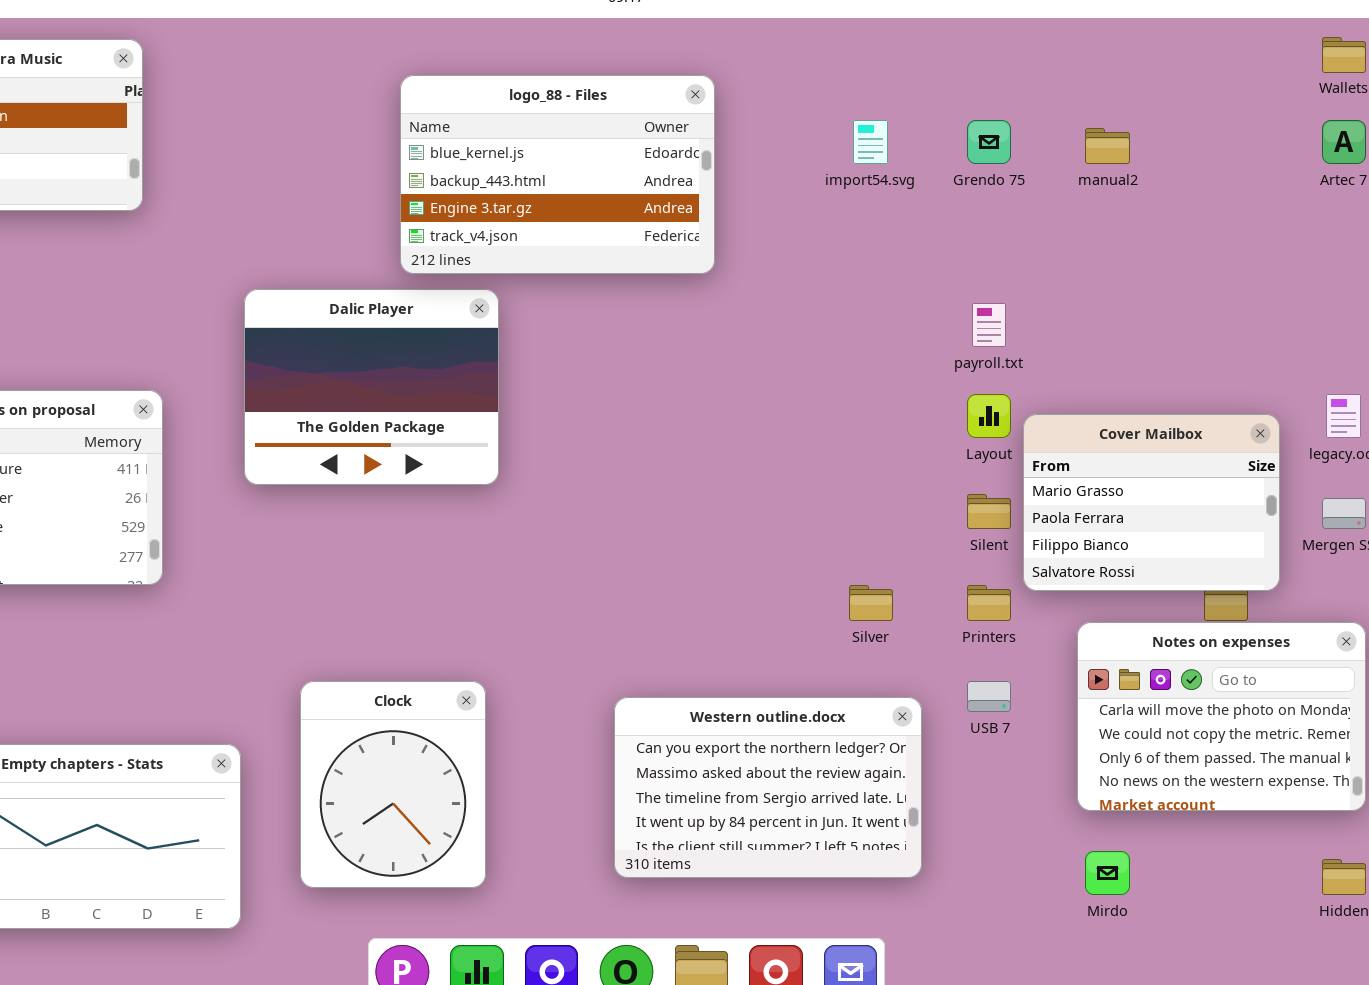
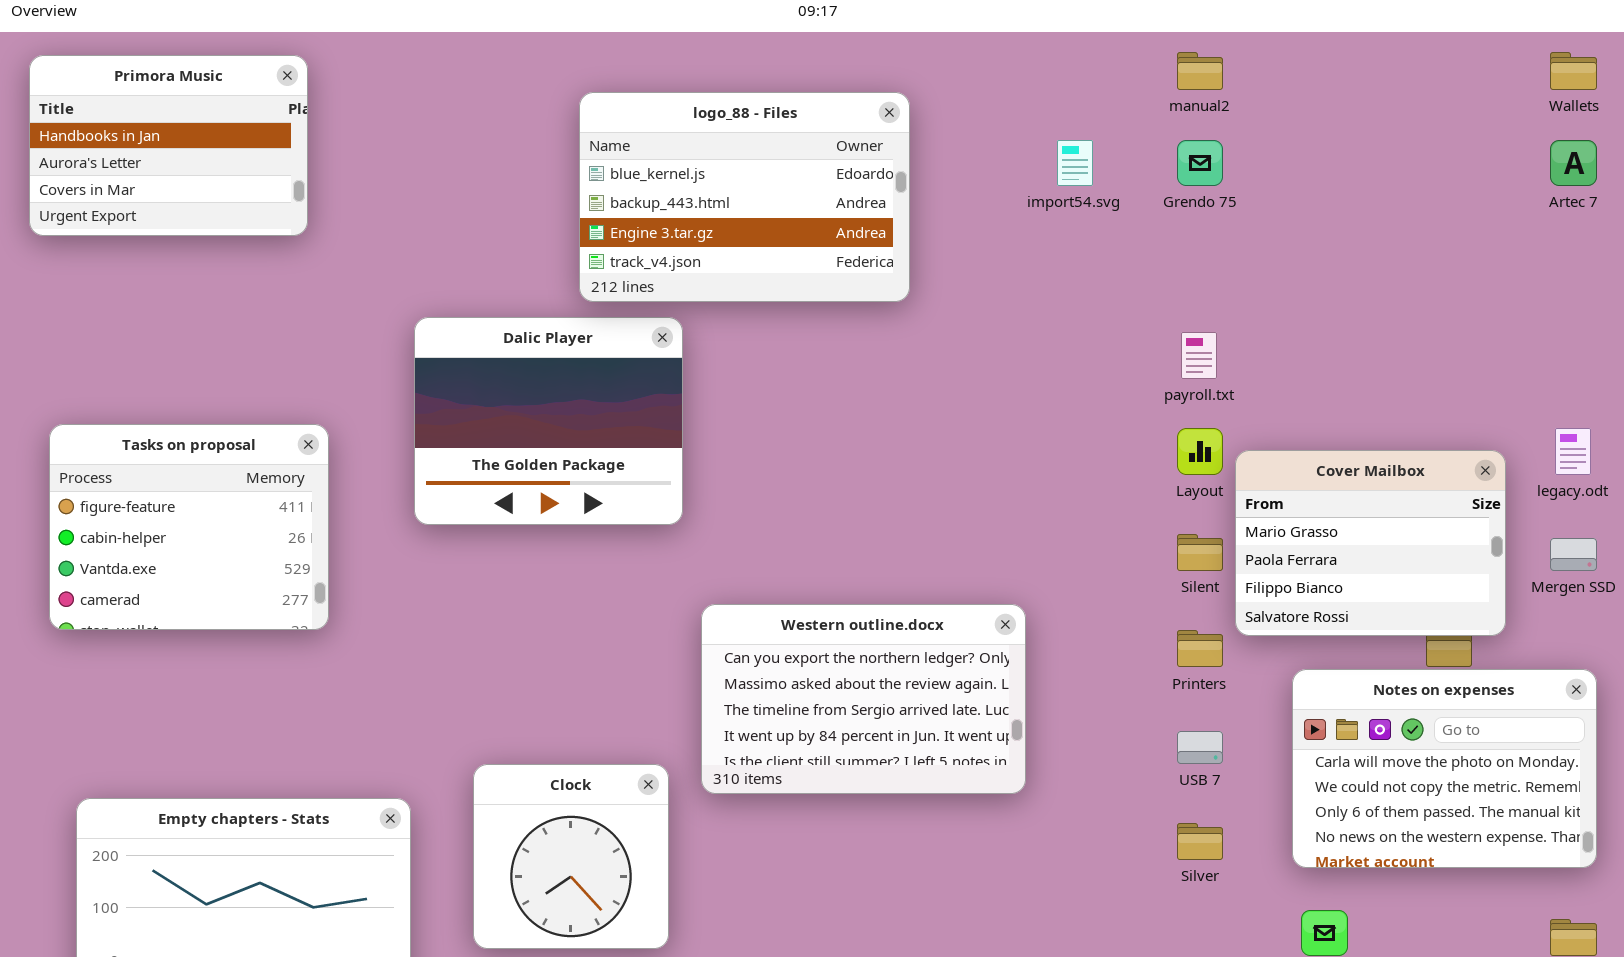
manual2: [1085,128,1130,164] -> [1177,52,1223,90], moved
Silver: [849,585,893,621] -> [1177,823,1223,860], moved
Clock: [300,681,486,888] -> [473,764,669,949], resized
Western outline.docx: [614,697,922,878] -> [701,604,1026,794], moved

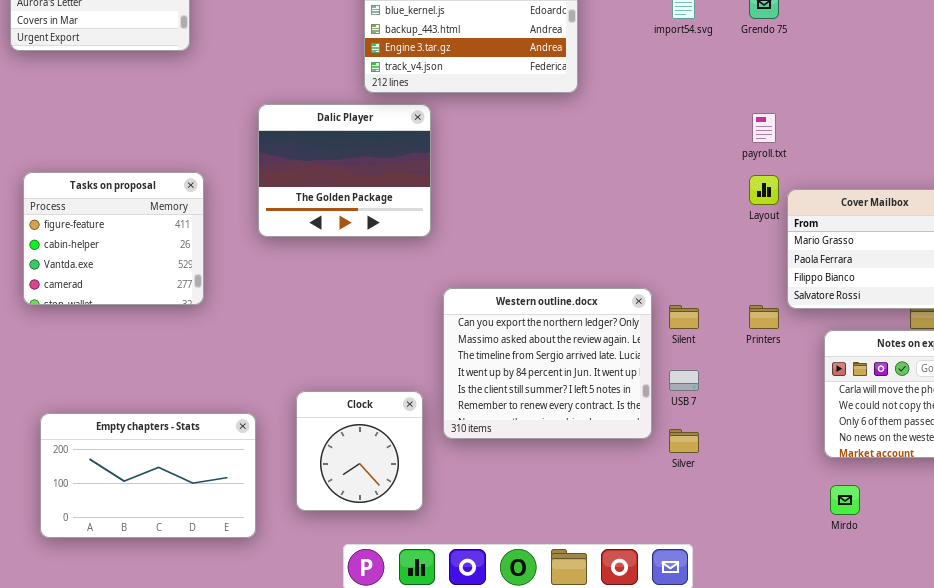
Silent: [1177,534,1223,571] -> [669,305,699,329], moved
Western outline.docx: [701,604,1026,794] -> [443,288,652,439], resized
USB 7: [1177,731,1223,764] -> [669,370,699,391], moved
Silver: [1177,823,1223,860] -> [669,429,699,453], moved

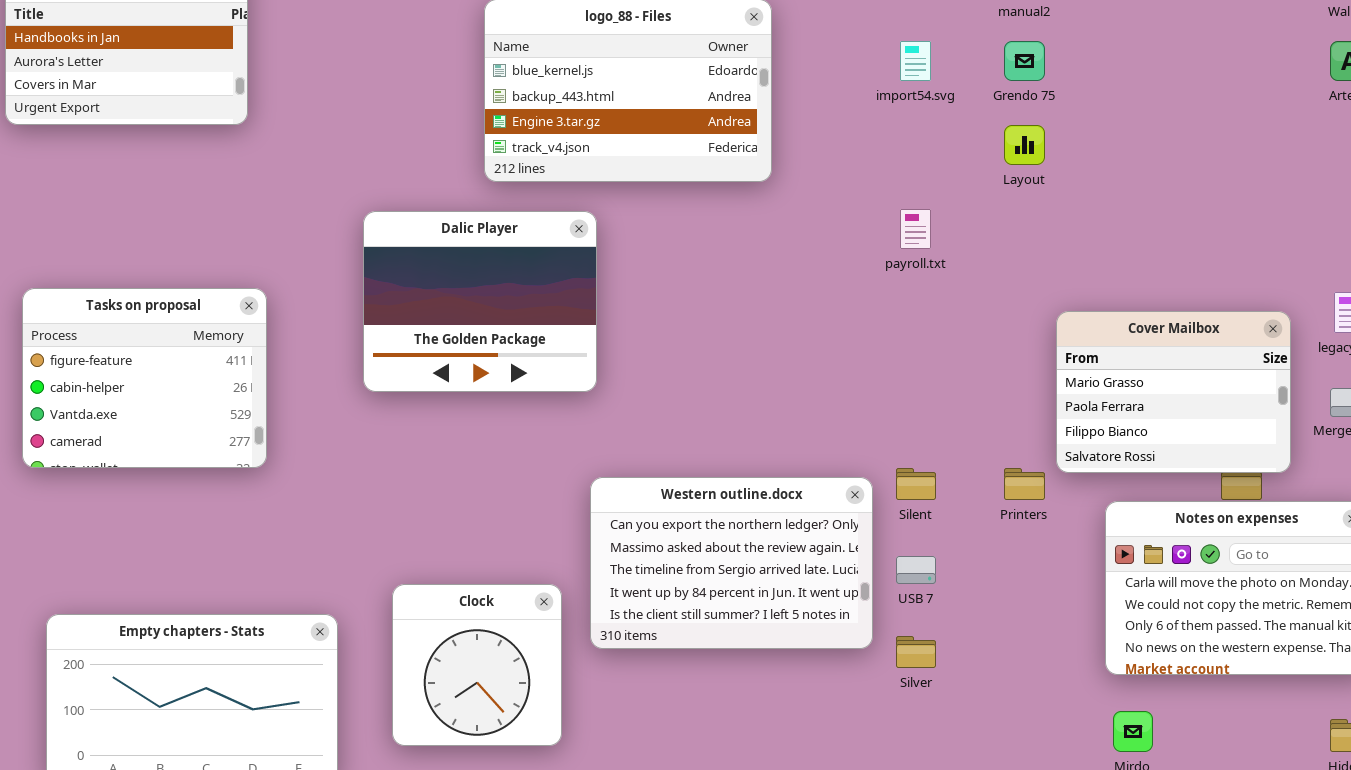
Dalic Player: [258,104,431,237] -> [363,211,597,392], moved
payroll.txt: [752,113,776,143] -> [900,209,931,249], moved
Layout: [749,175,779,205] -> [1004,125,1045,165], moved
Western outline.docx: [443,288,652,439] -> [590,477,873,649], resized

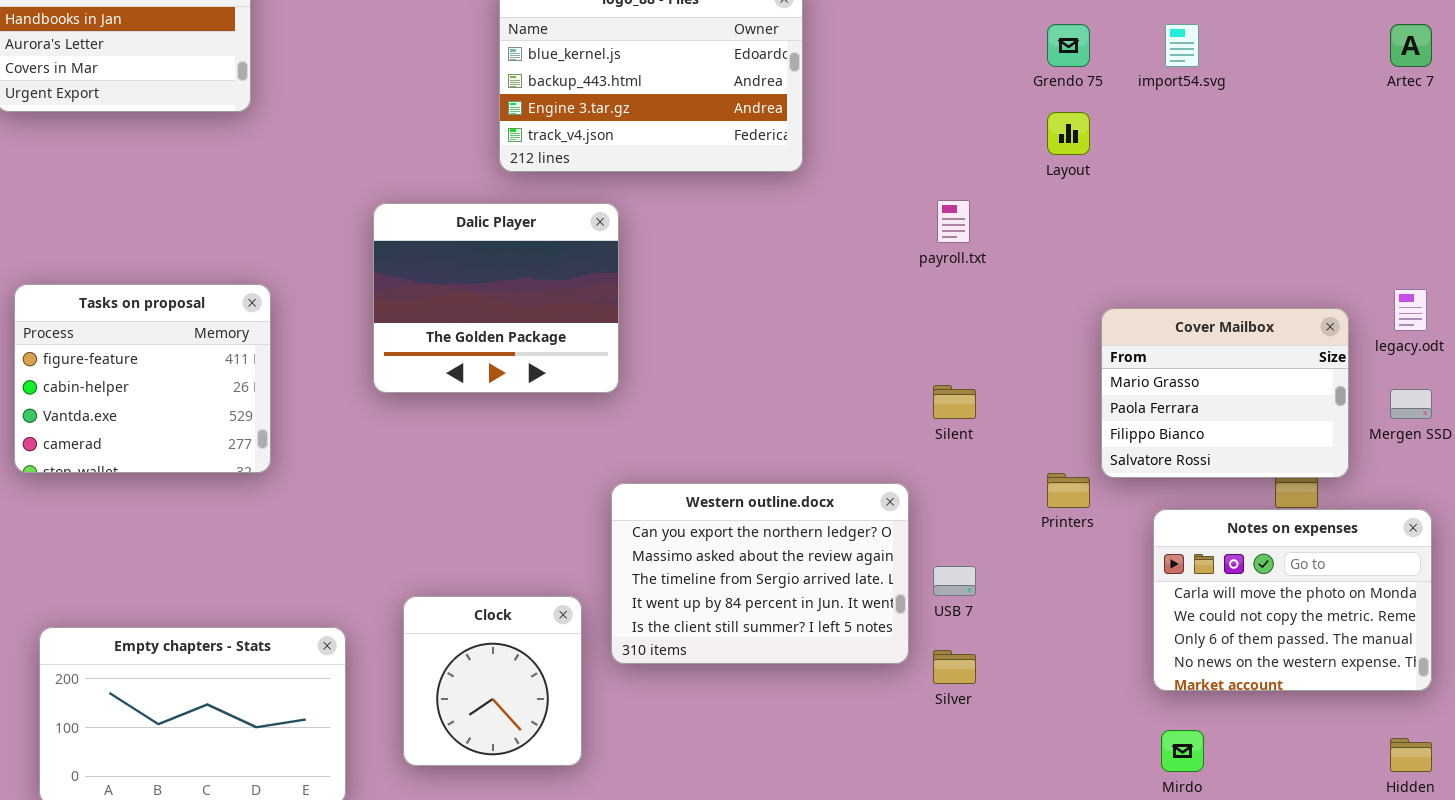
import54.svg: [900,41,931,81] -> [1165,24,1199,67], moved
Silent: [896,468,936,500] -> [933,385,976,419], moved

